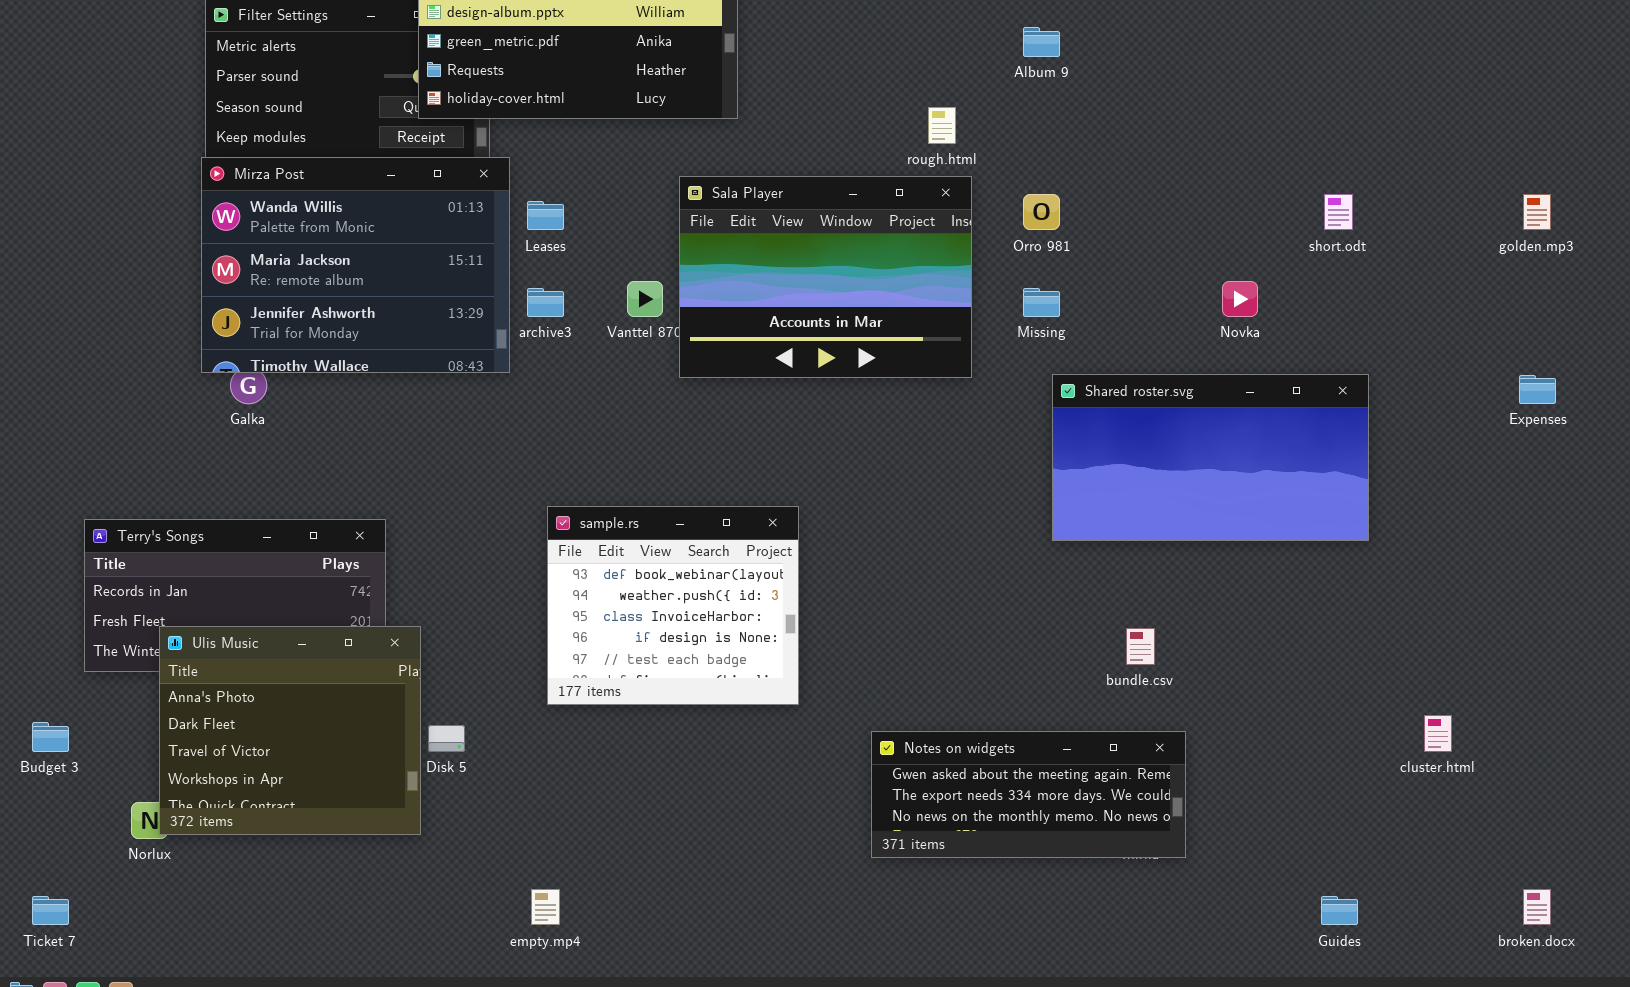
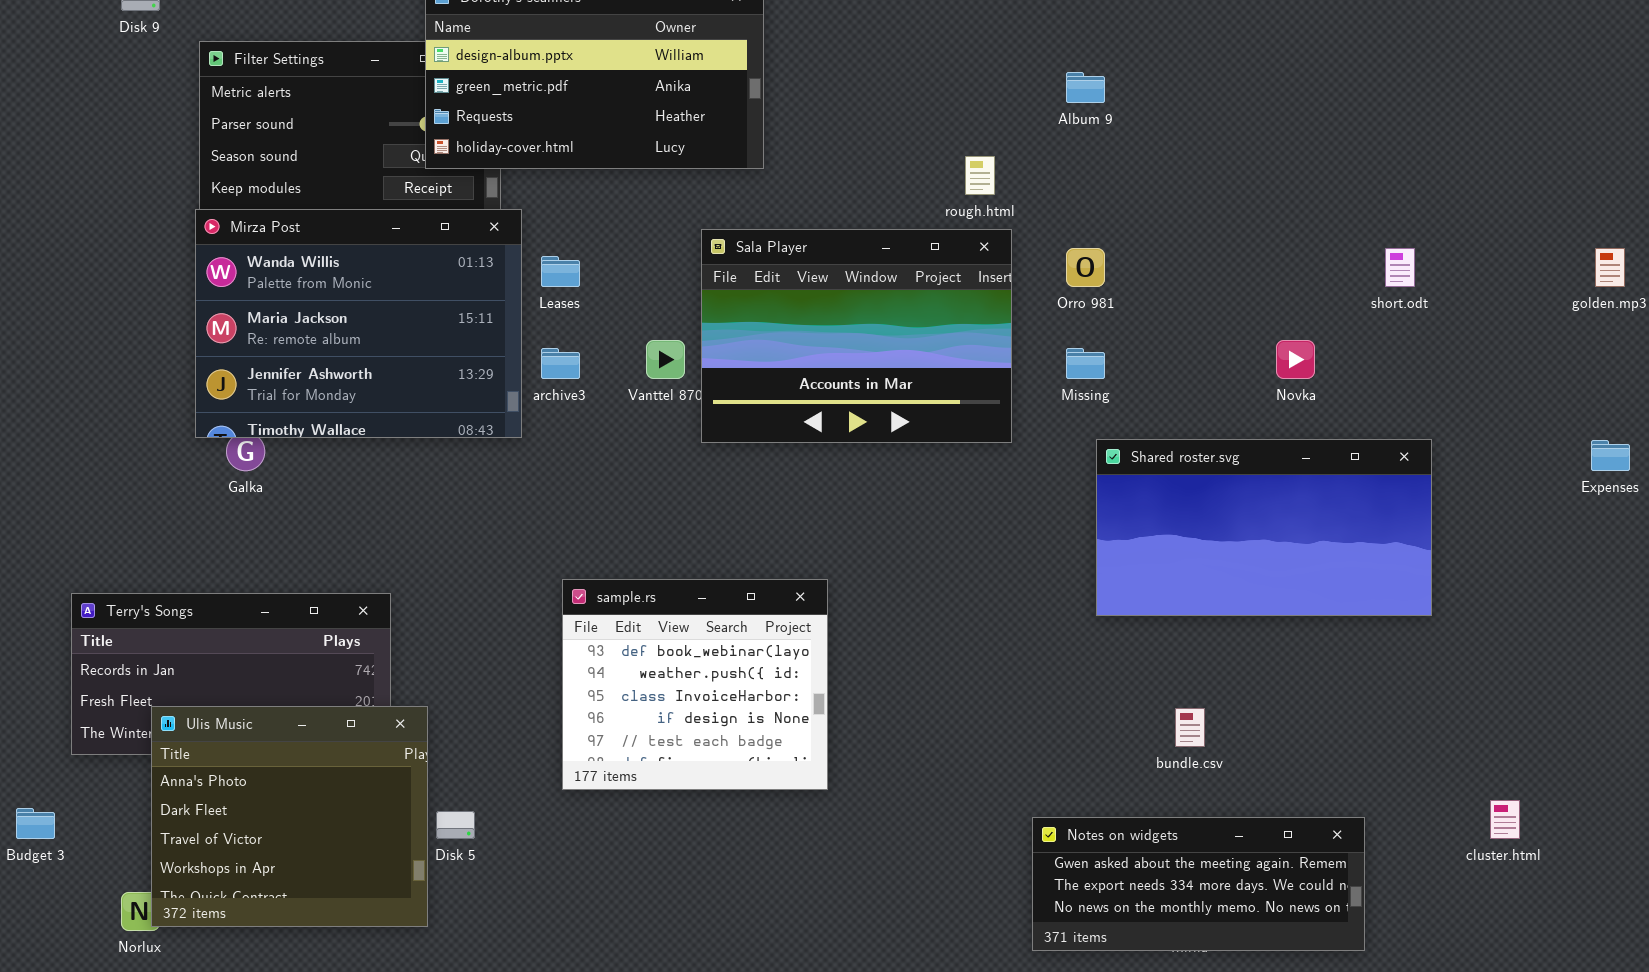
Notes on widgets: [871,731,1186,858] -> [1032,817,1365,951], moved

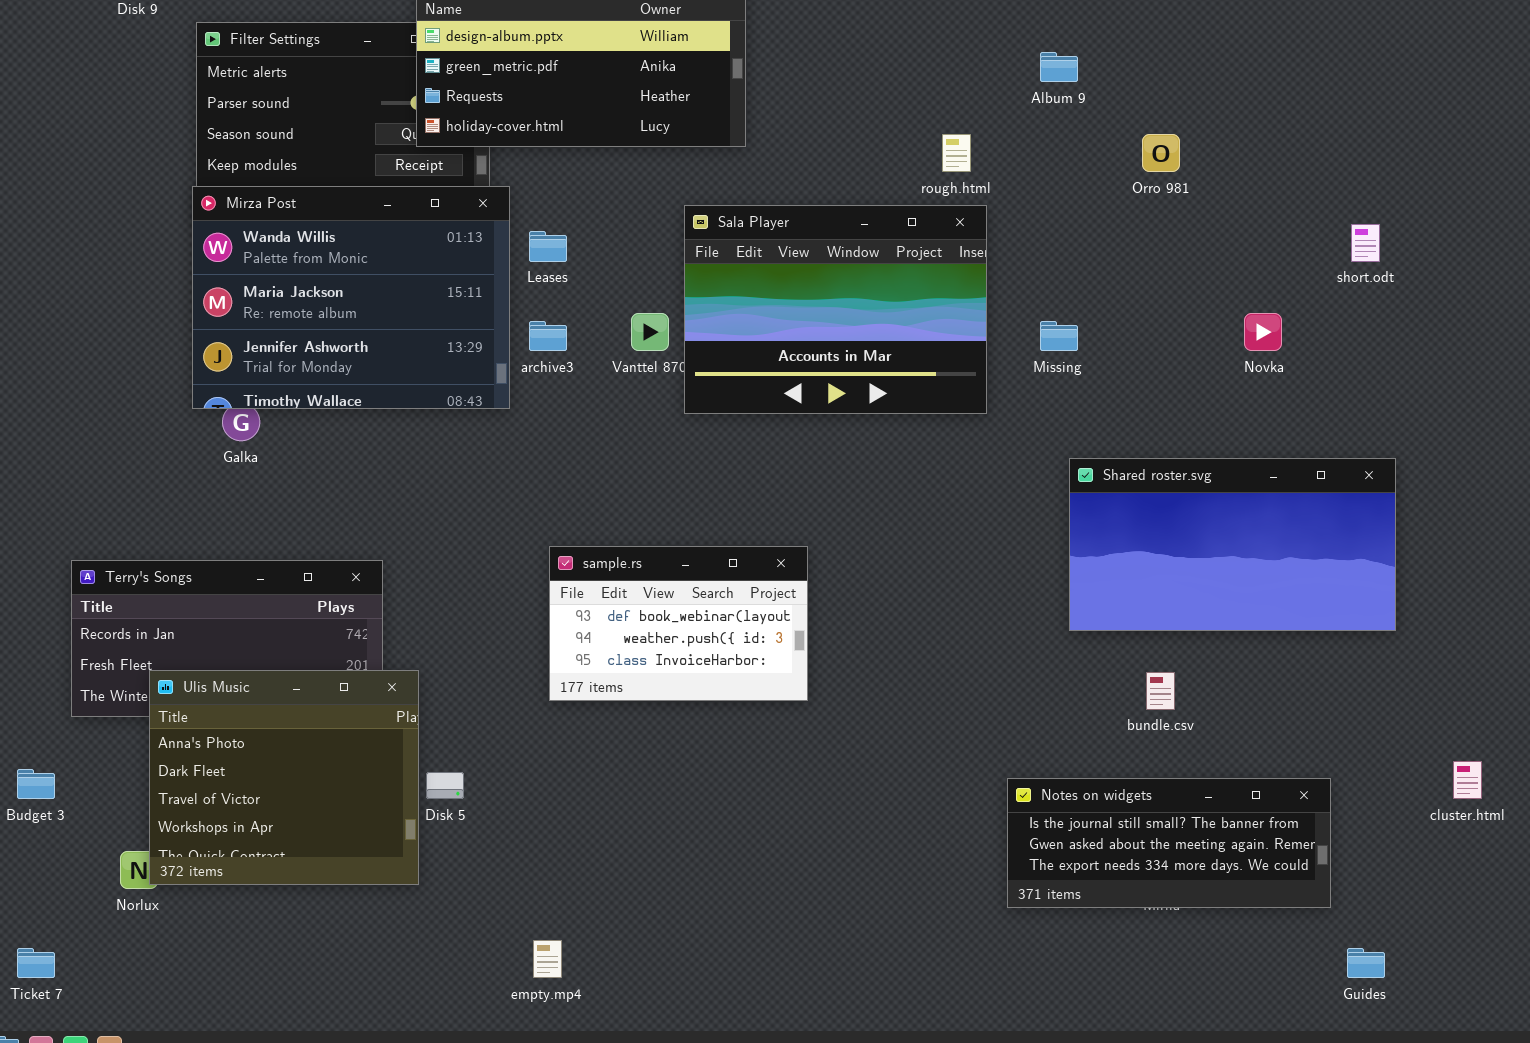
Orro 981: [1066,248,1105,287] -> [1142,134,1180,172], moved
Shared roster.svg: [1096,439,1432,616] -> [1069,458,1396,631], moved
sample.rs: [562,579,828,790] -> [549,546,808,701], resized
Notes on widgets: [1032,817,1365,951] -> [1007,778,1331,908], scrolled up 1 row

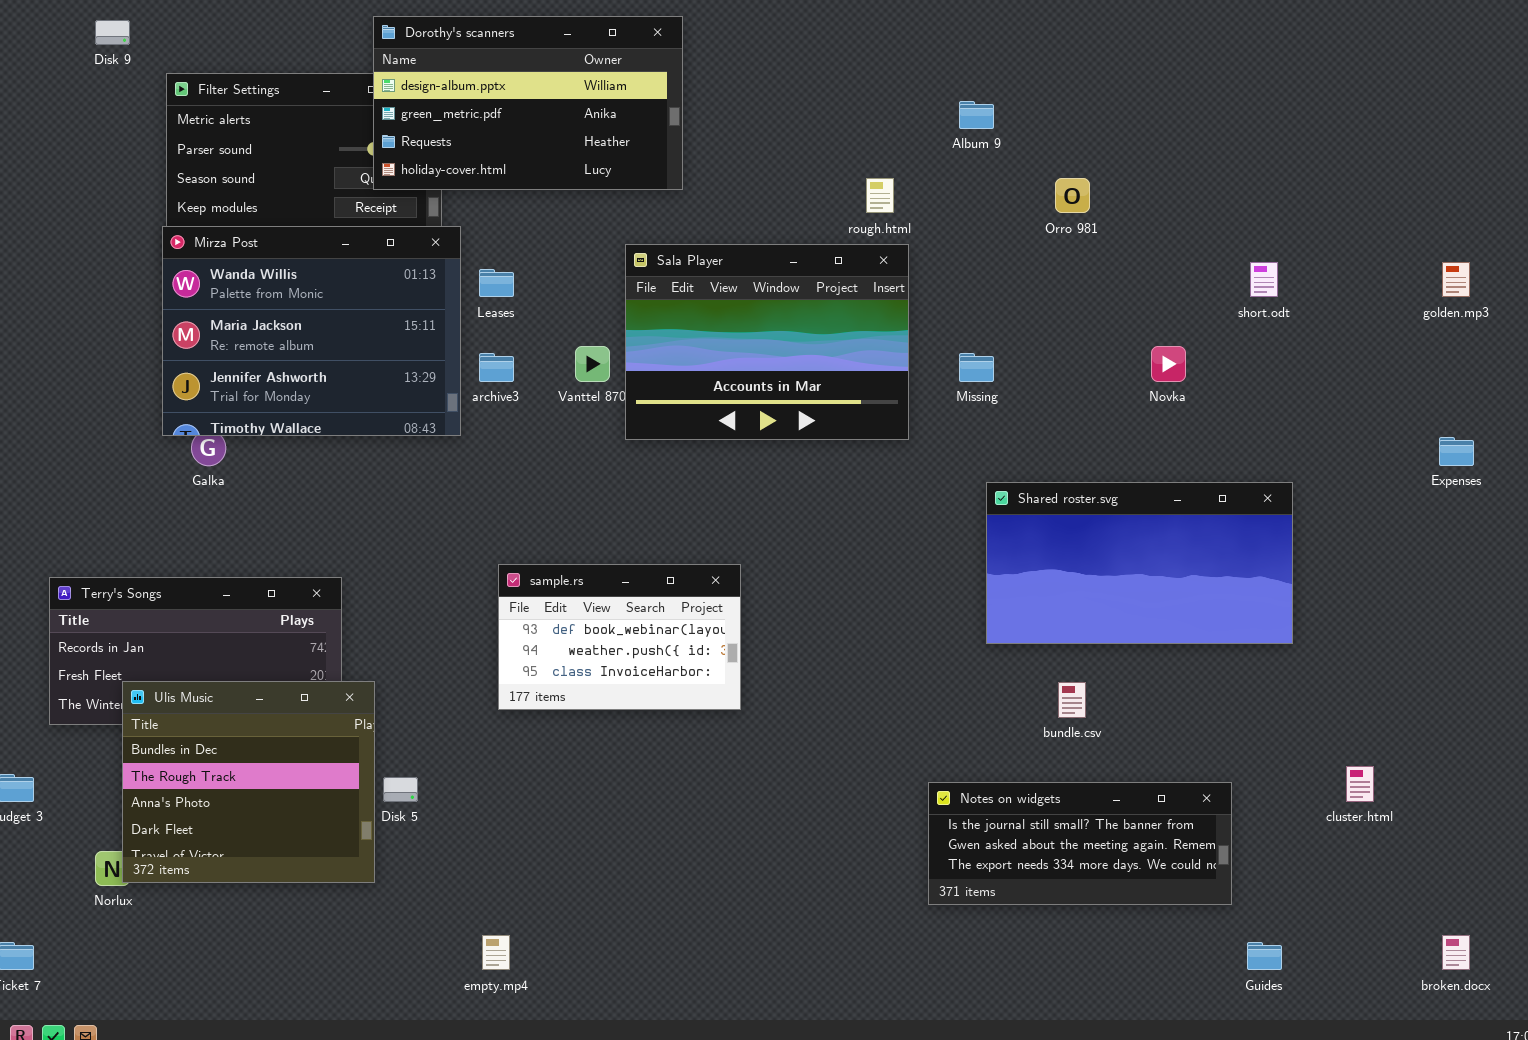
Ulis Music: [149,670,419,885] -> [122,681,375,883], scrolled up 2 rows

